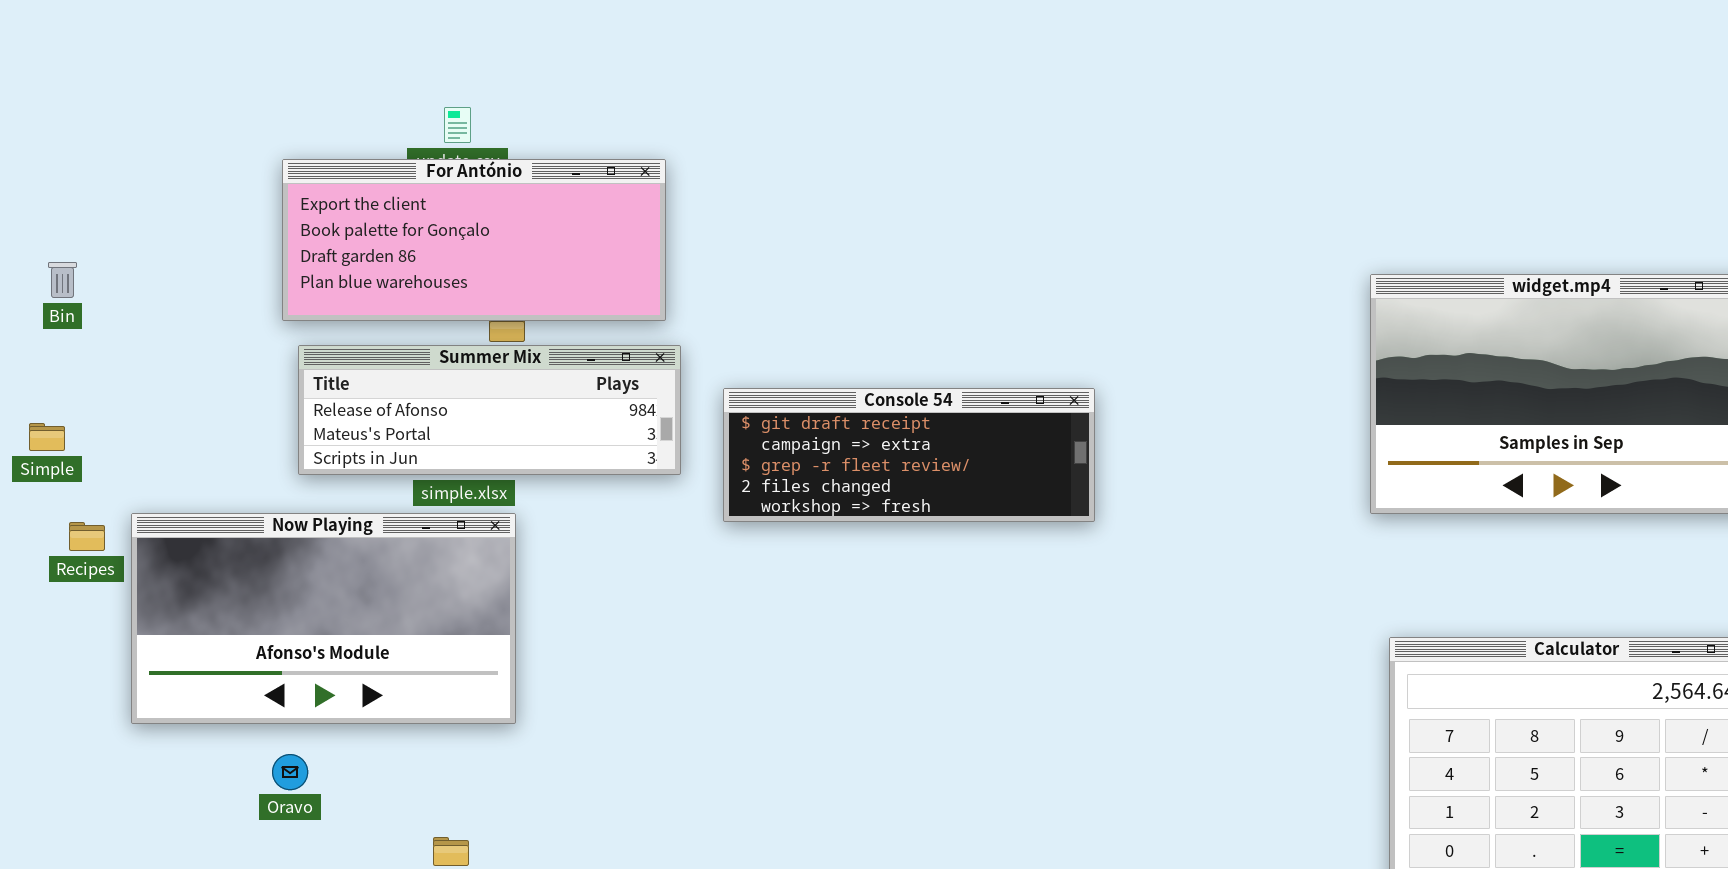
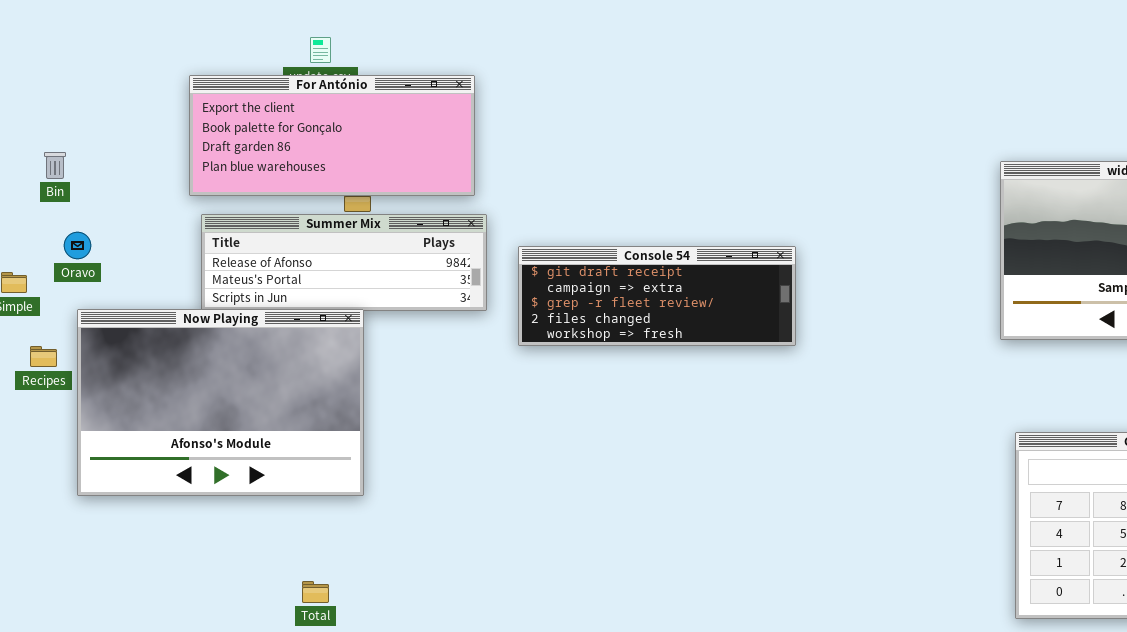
Bin: [48,262,77,298] -> [44,152,66,179], moved
Now Playing: [131,513,516,724] -> [77,309,364,496], resized
Oravo: [272,754,308,790] -> [64,232,91,259], moved

